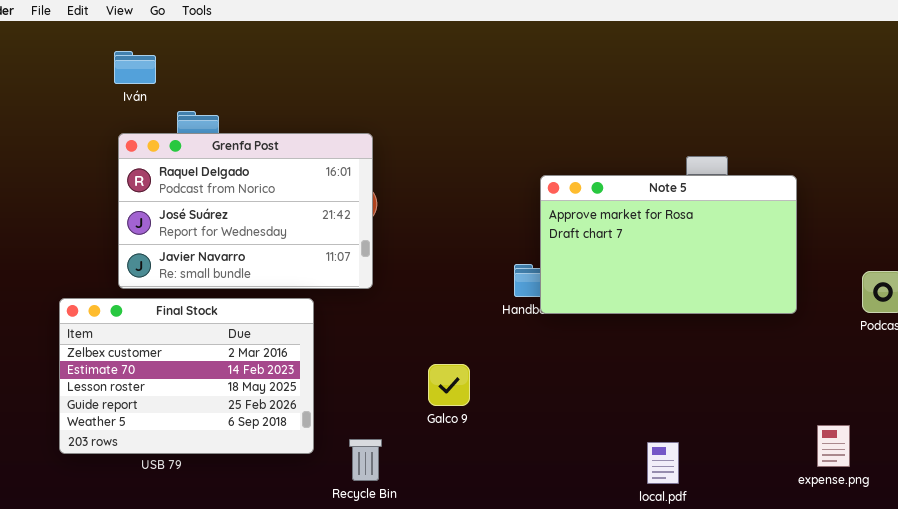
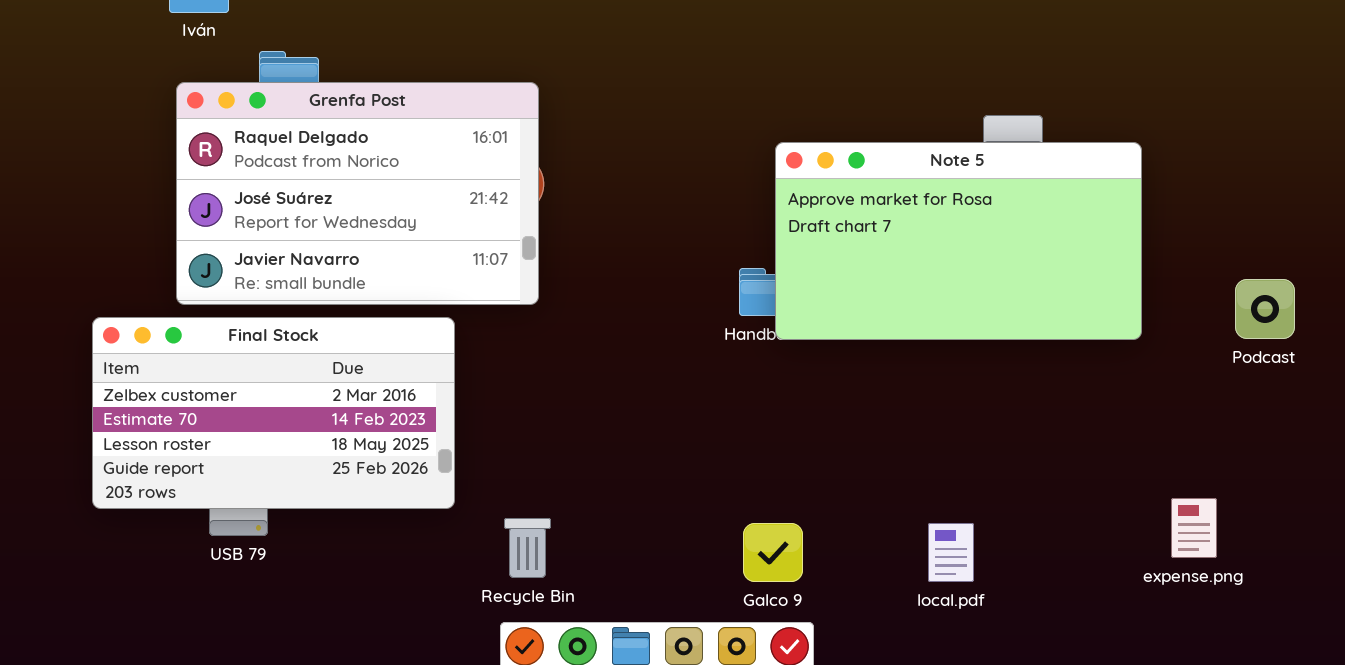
Final Stock: [59,298,314,454] -> [92,317,455,509], resized
Galco 9: [428,364,470,406] -> [743,523,803,582], moved

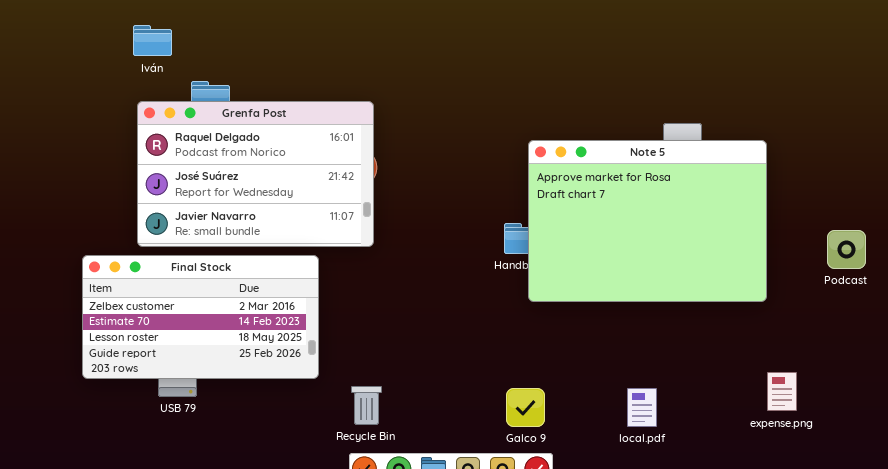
Note 5: [775,142,1142,340] -> [528,140,767,302], resized
expense.png: [1171,498,1217,558] -> [767,372,797,411], moved

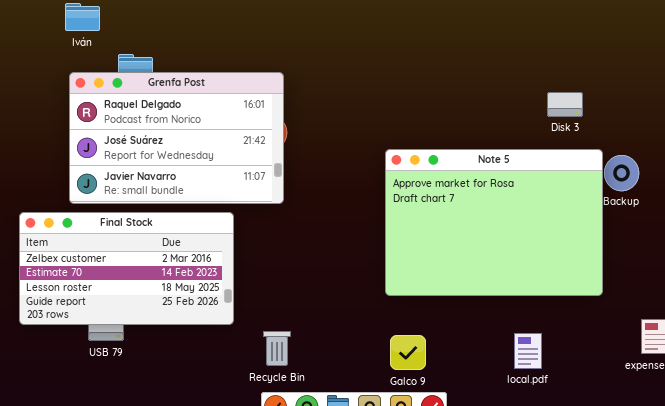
Note 5: [528,140,767,302] -> [385,149,603,296], moved
Galco 9: [506,388,545,427] -> [390,335,426,370], moved

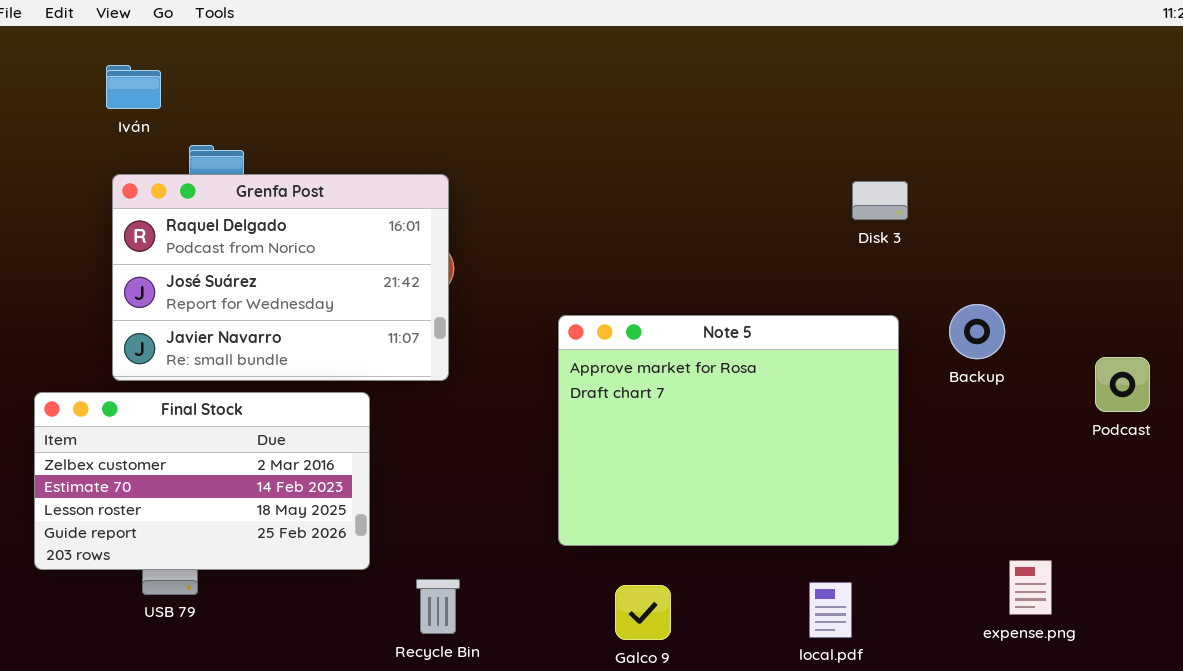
Disk 3: [547,92,583,117] -> [852,181,908,220], moved
Note 5: [385,149,603,296] -> [558,315,899,546], moved

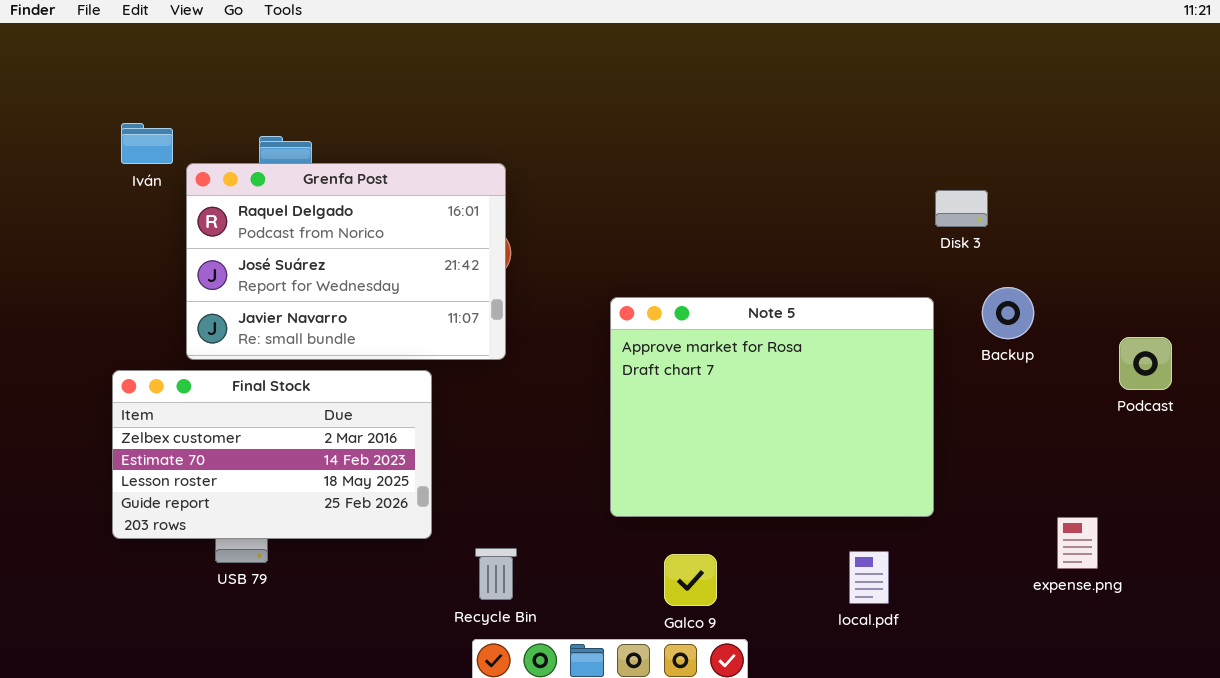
Iván: [106,65,161,109] -> [121,123,173,164], moved
Disk 3: [852,181,908,220] -> [935,190,988,227], moved
expense.png: [1009,560,1052,615] -> [1057,517,1098,569], moved

